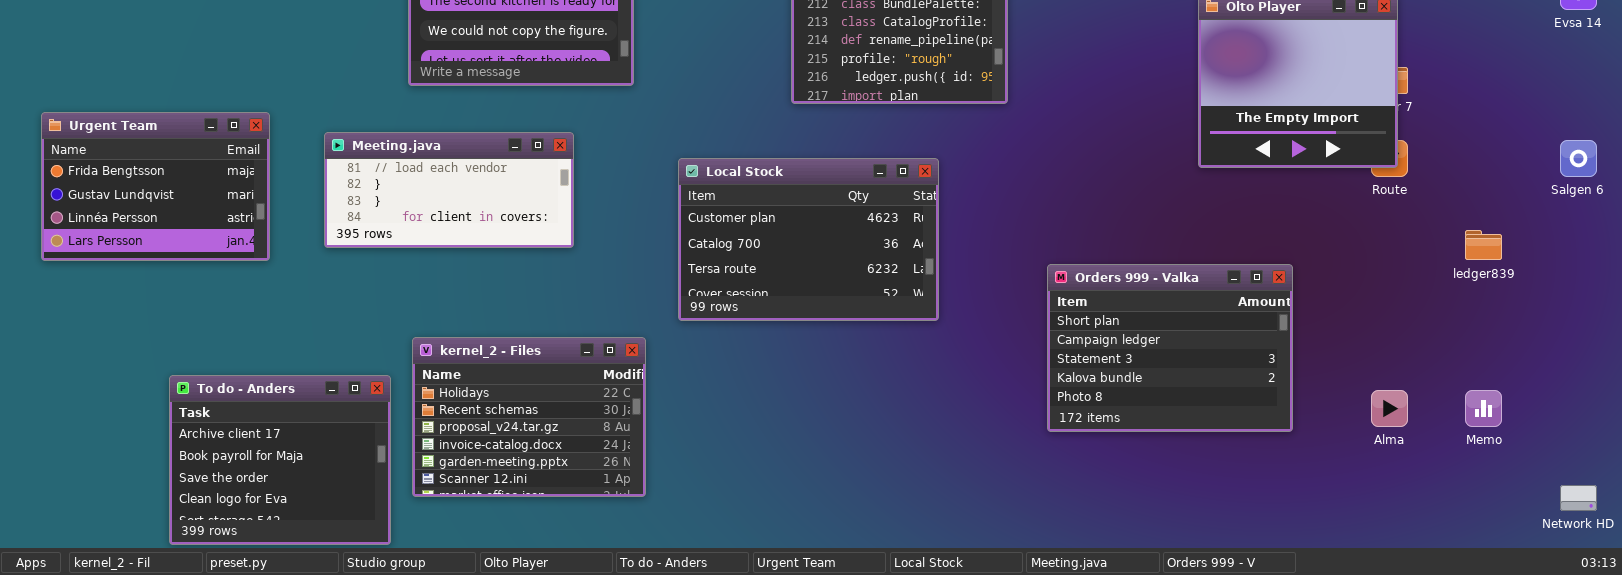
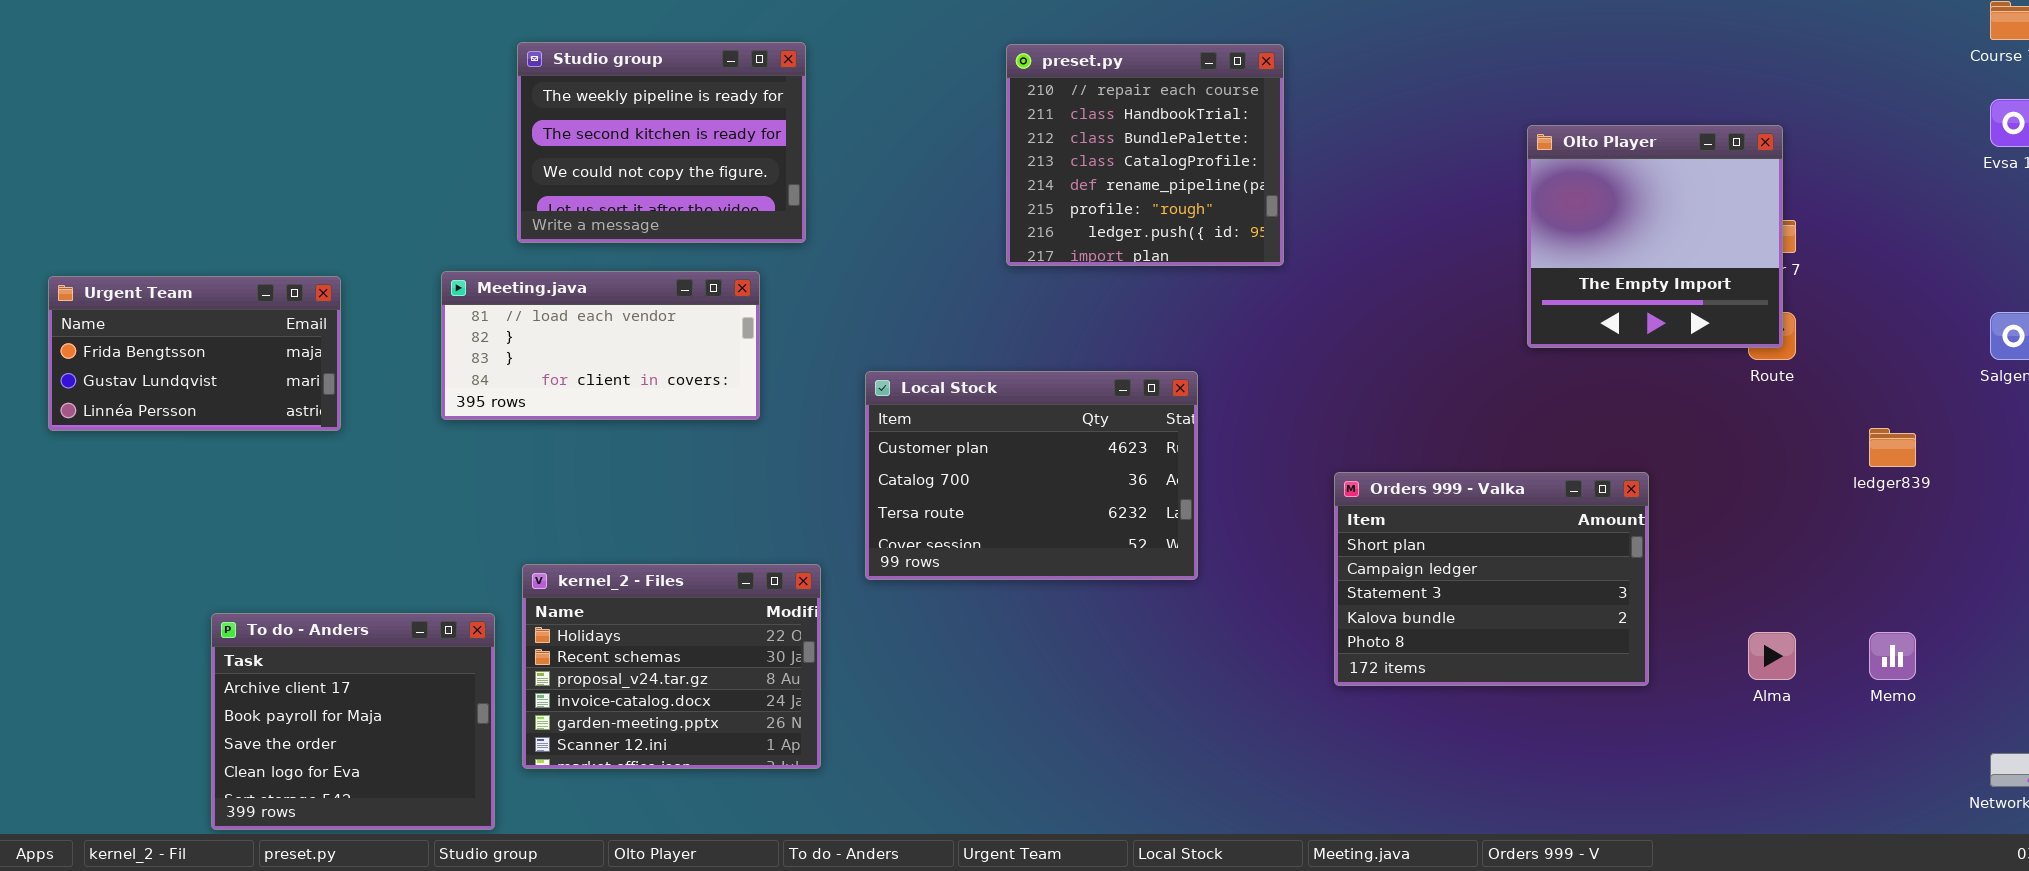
Urgent Team: [41,112,270,261] -> [48,276,341,431], resized
Meeting.java: [324,132,574,248] -> [441,271,760,420], moved
Local Stock: [678,158,939,321] -> [865,371,1198,580], moved

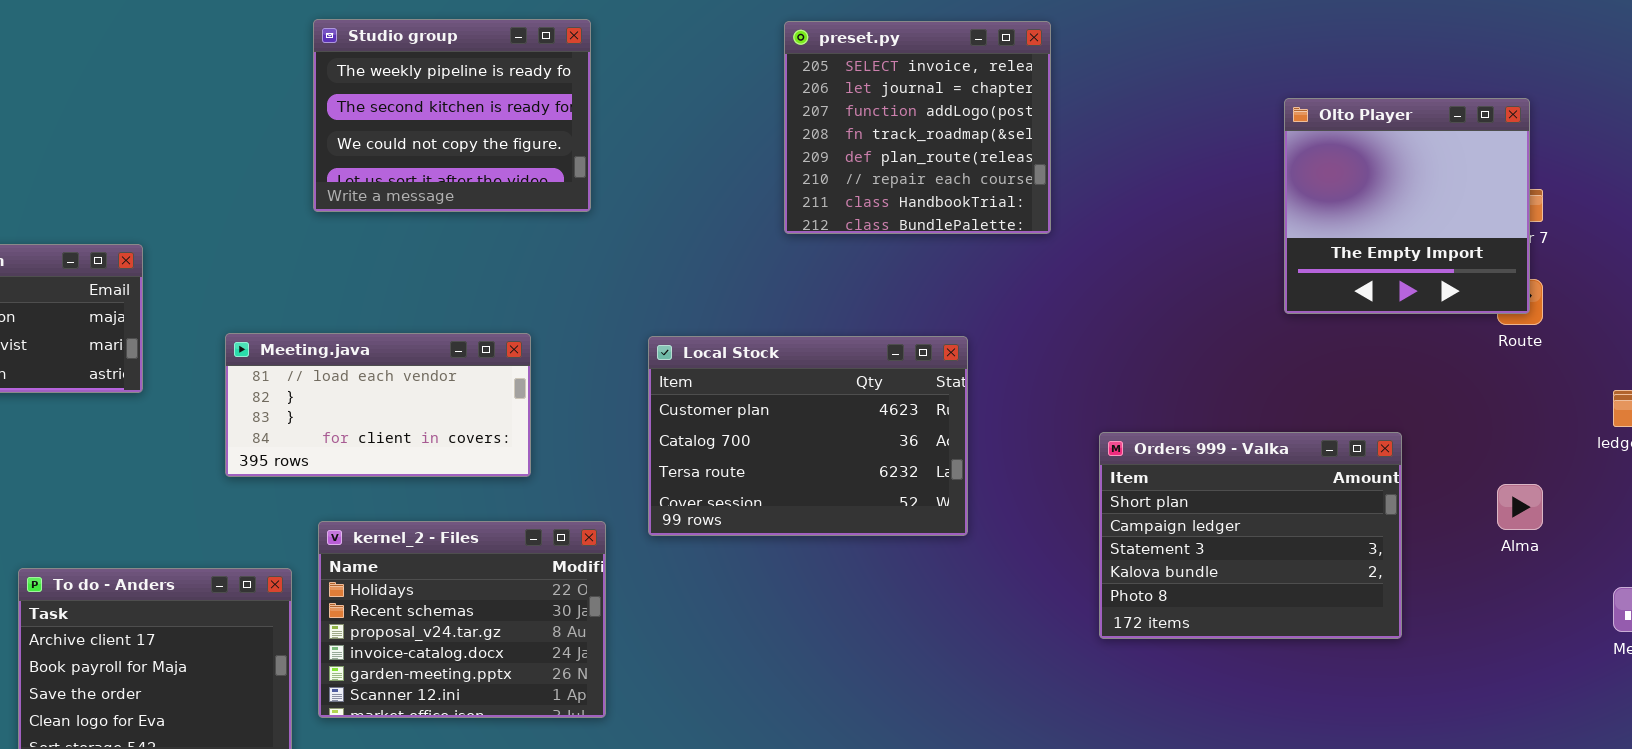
preset.py: [1006,44,1284,266] -> [784,21,1051,234], scrolled up 5 rows
Meeting.java: [441,271,760,420] -> [225,333,531,477], moved
Alma: [1748,632,1796,680] -> [1497,484,1543,530], moved

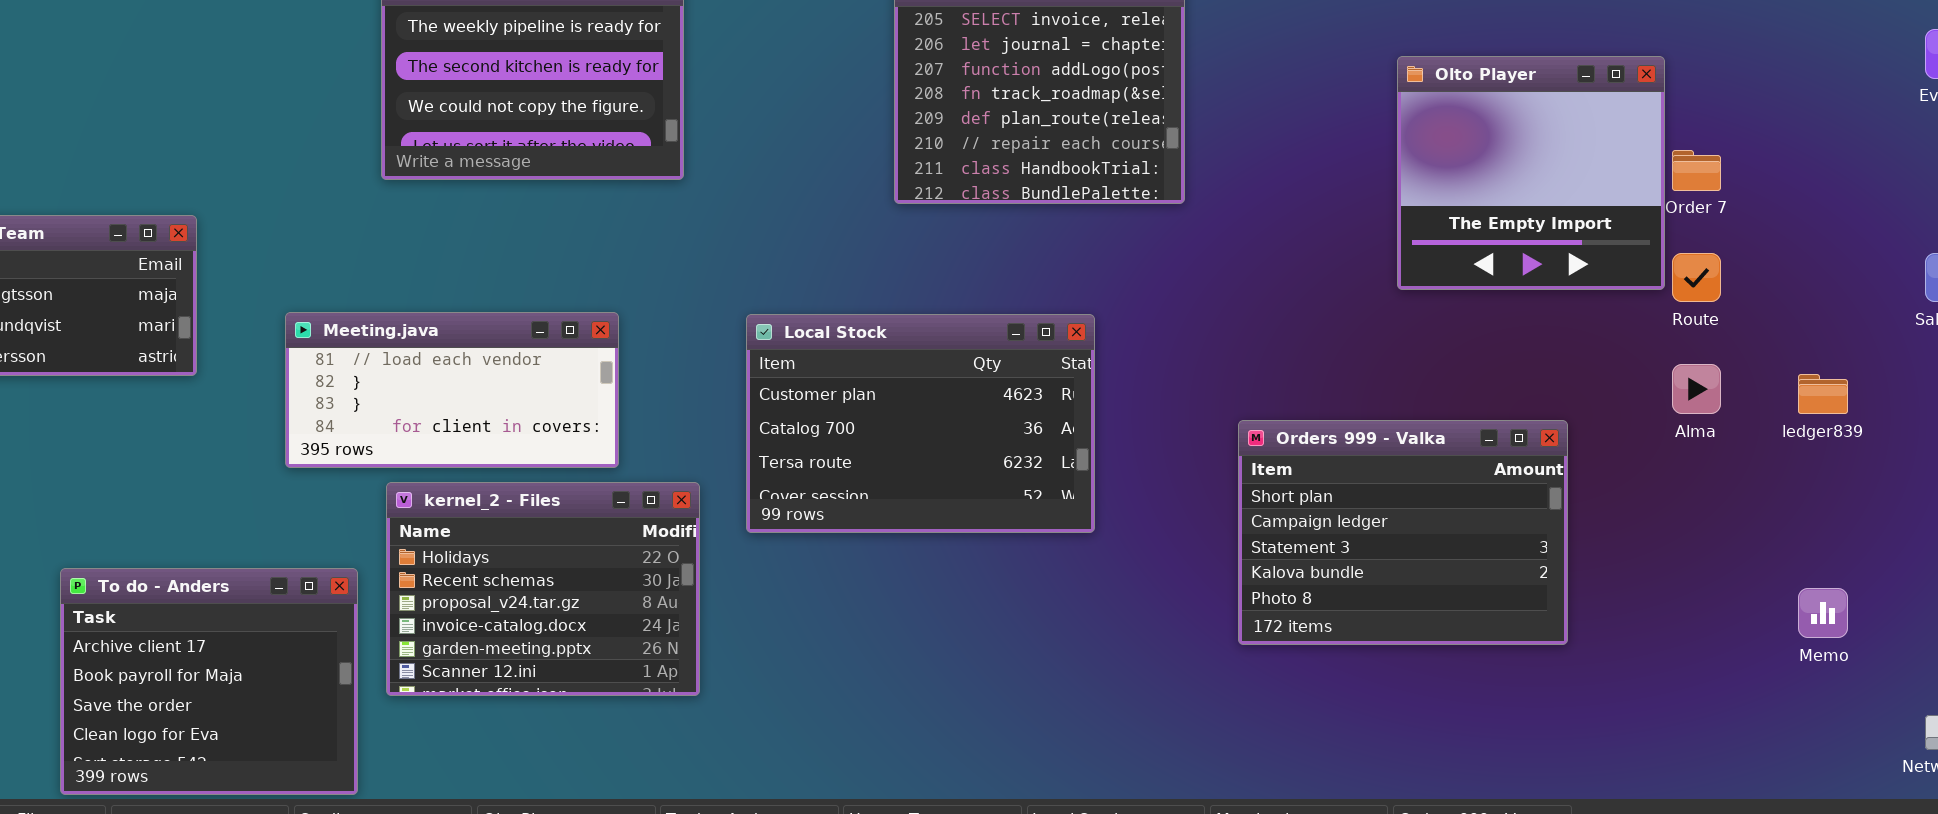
Olto Player: [1284,98,1530,314] -> [1397,56,1665,290], moved
Alma: [1497,484,1543,530] -> [1672,364,1721,414], moved
kernel_2 - Files: [318,521,606,718] -> [386,482,700,696], moved

